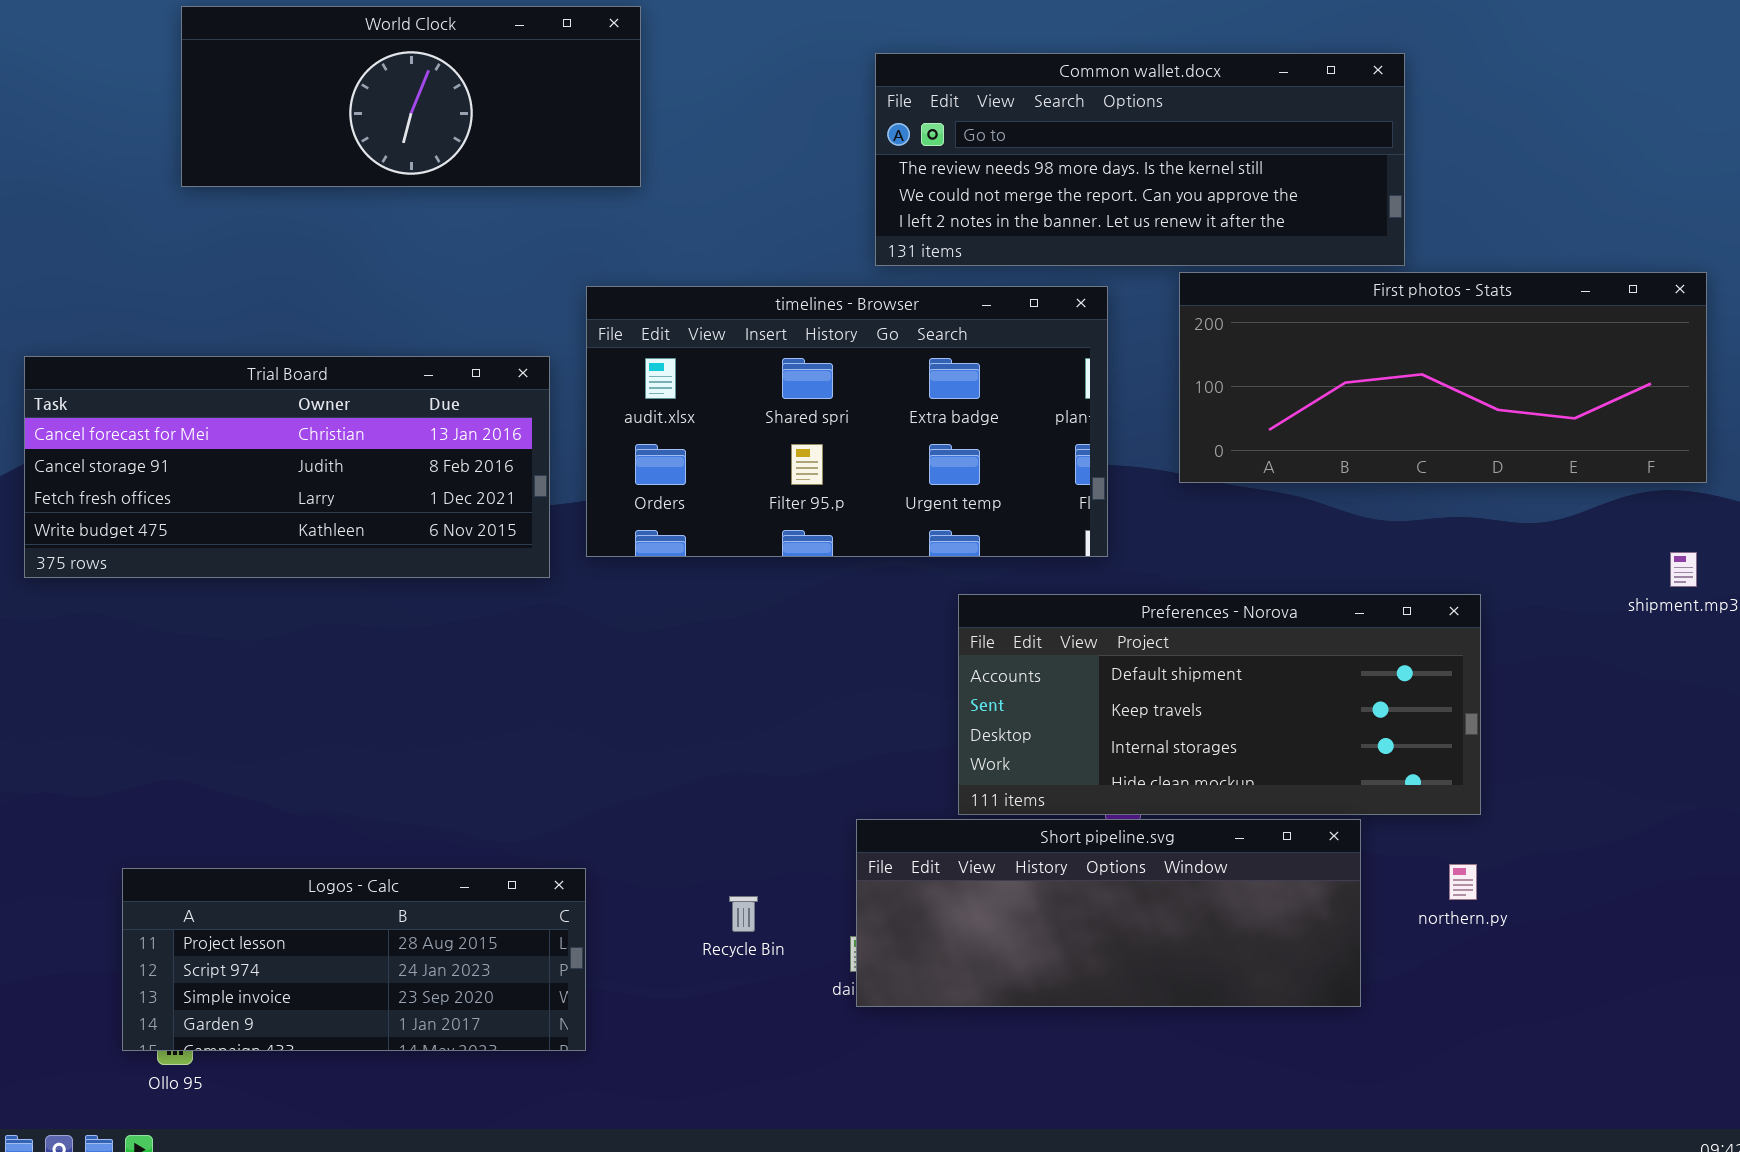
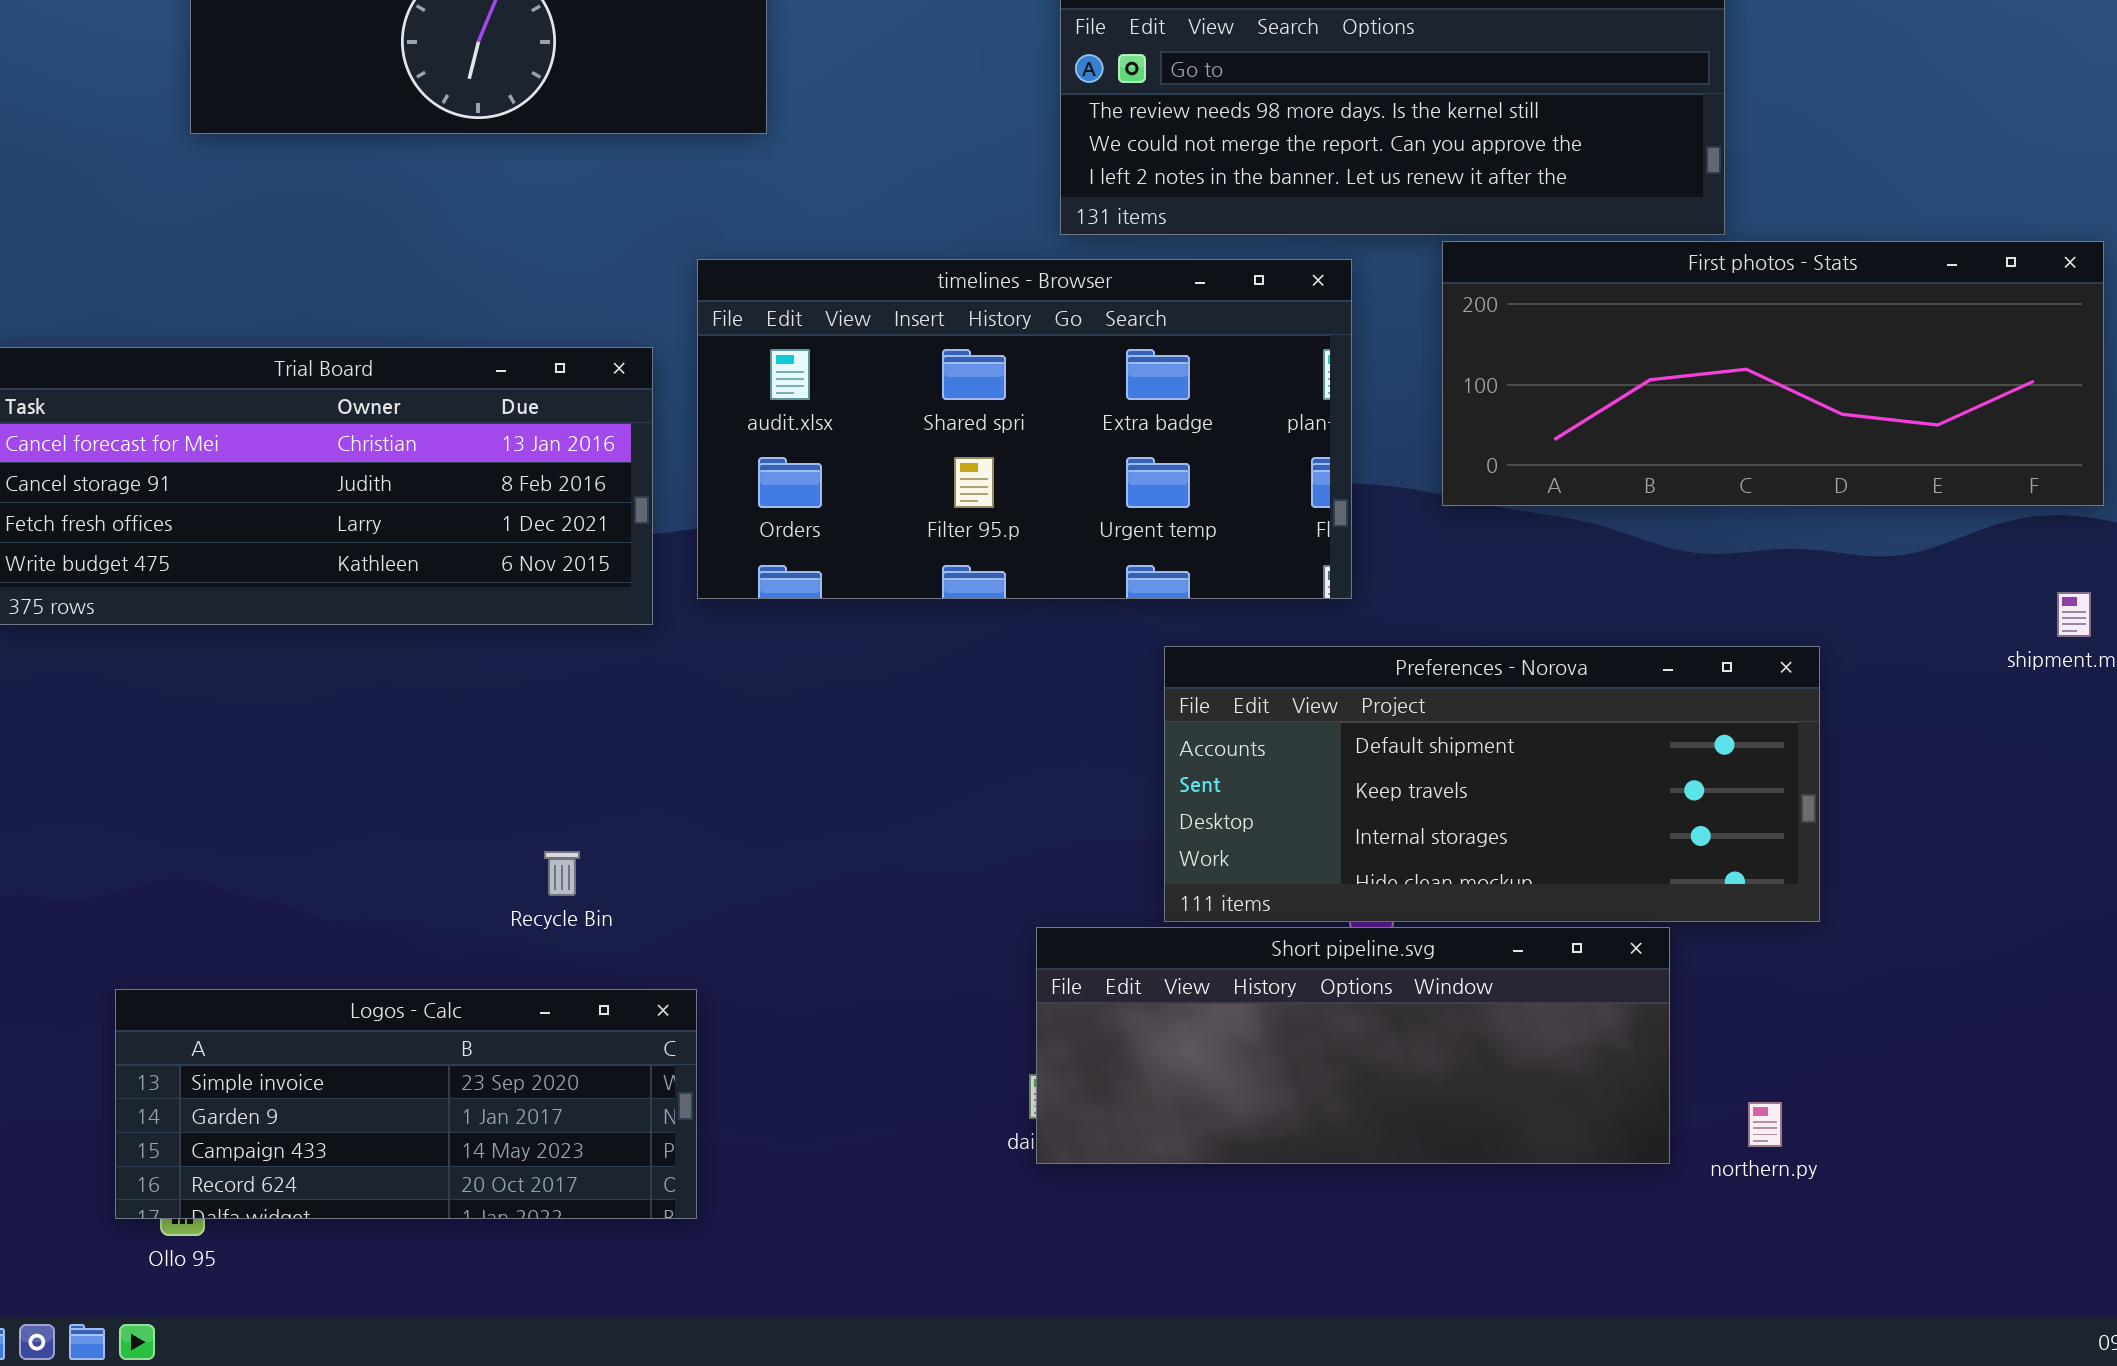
northern.py: [1449,864,1477,900] -> [1748,1102,1782,1147], moved
Logos - Calc: [122,868,586,1051] -> [115,989,697,1219], scrolled down 2 rows
Recycle Bin: [729,896,758,932] -> [544,851,580,896], moved

